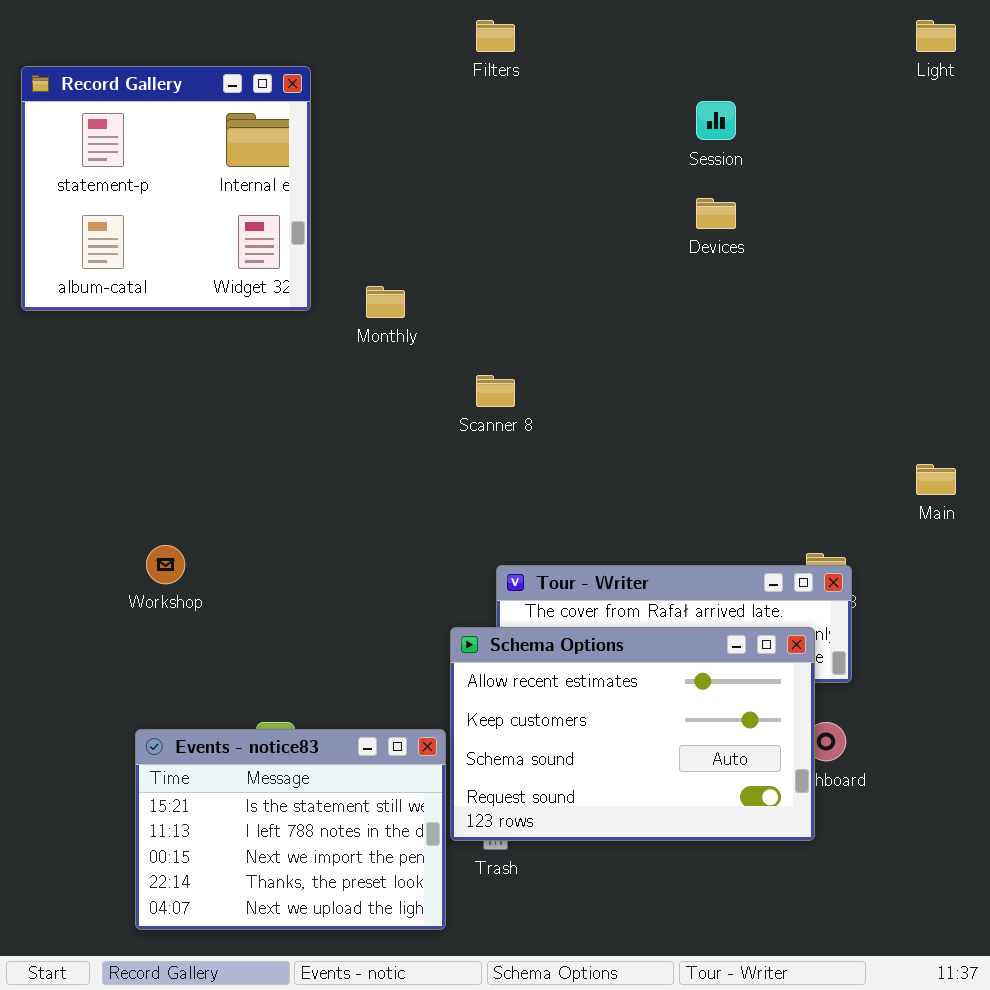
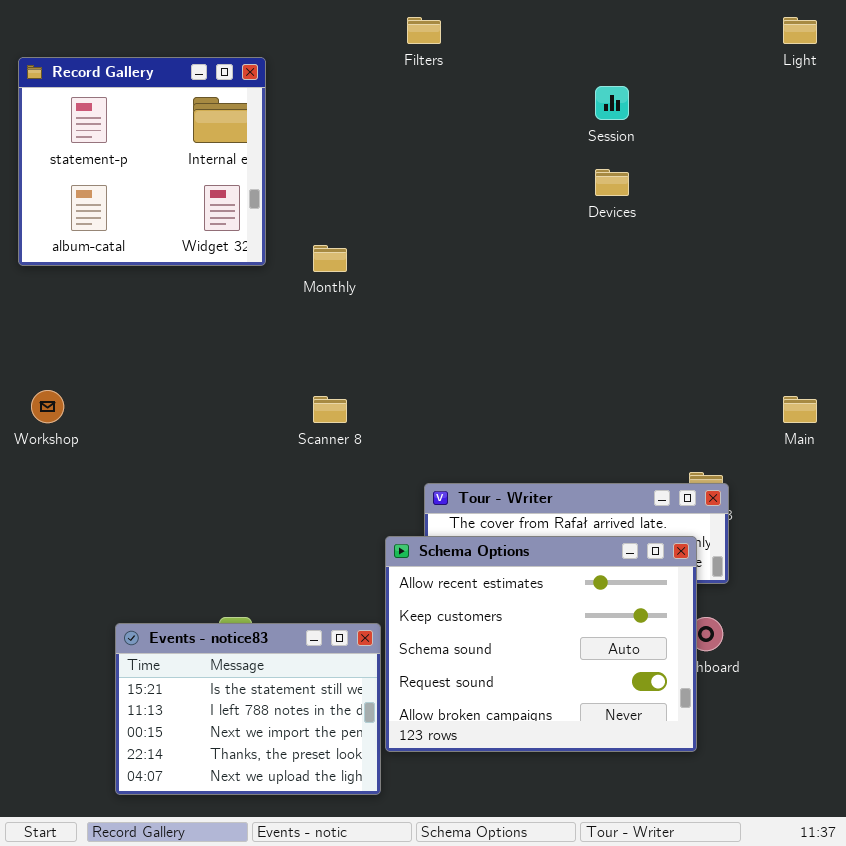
Scanner 8: [476,375,515,407] -> [313,396,347,423], moved
Workshop: [146,545,185,584] -> [31,390,64,423], moved
Schema Options: [450,627,815,841] -> [385,536,697,752], resized

